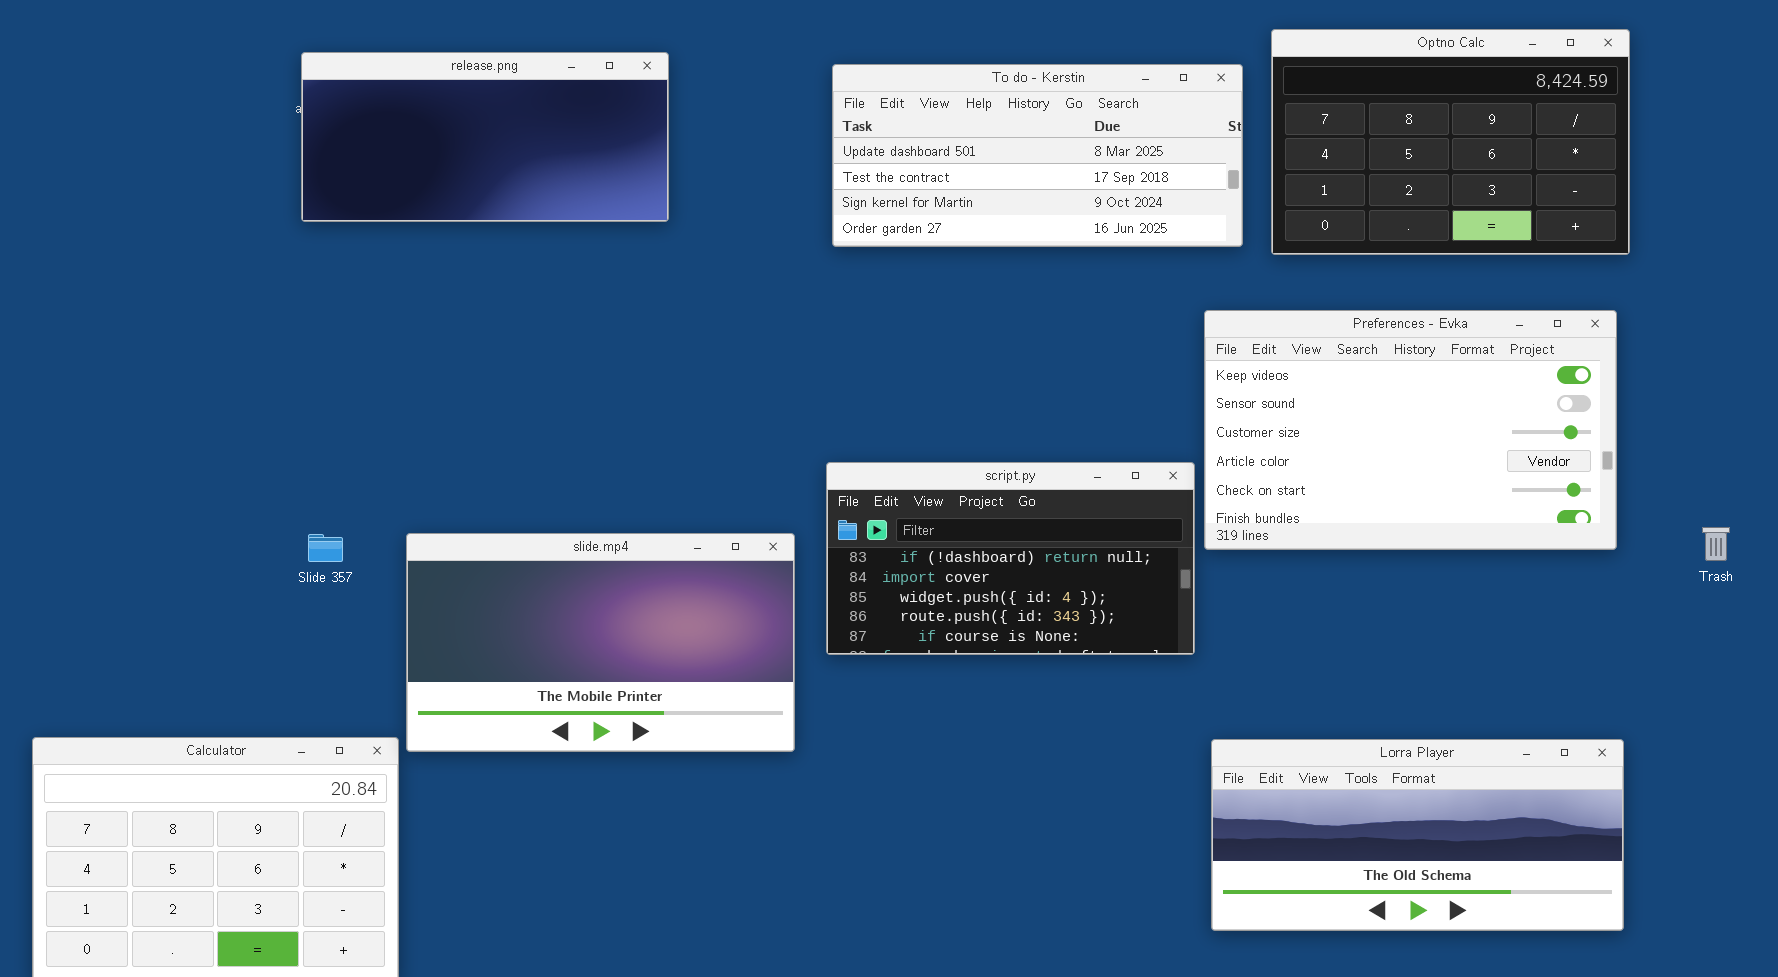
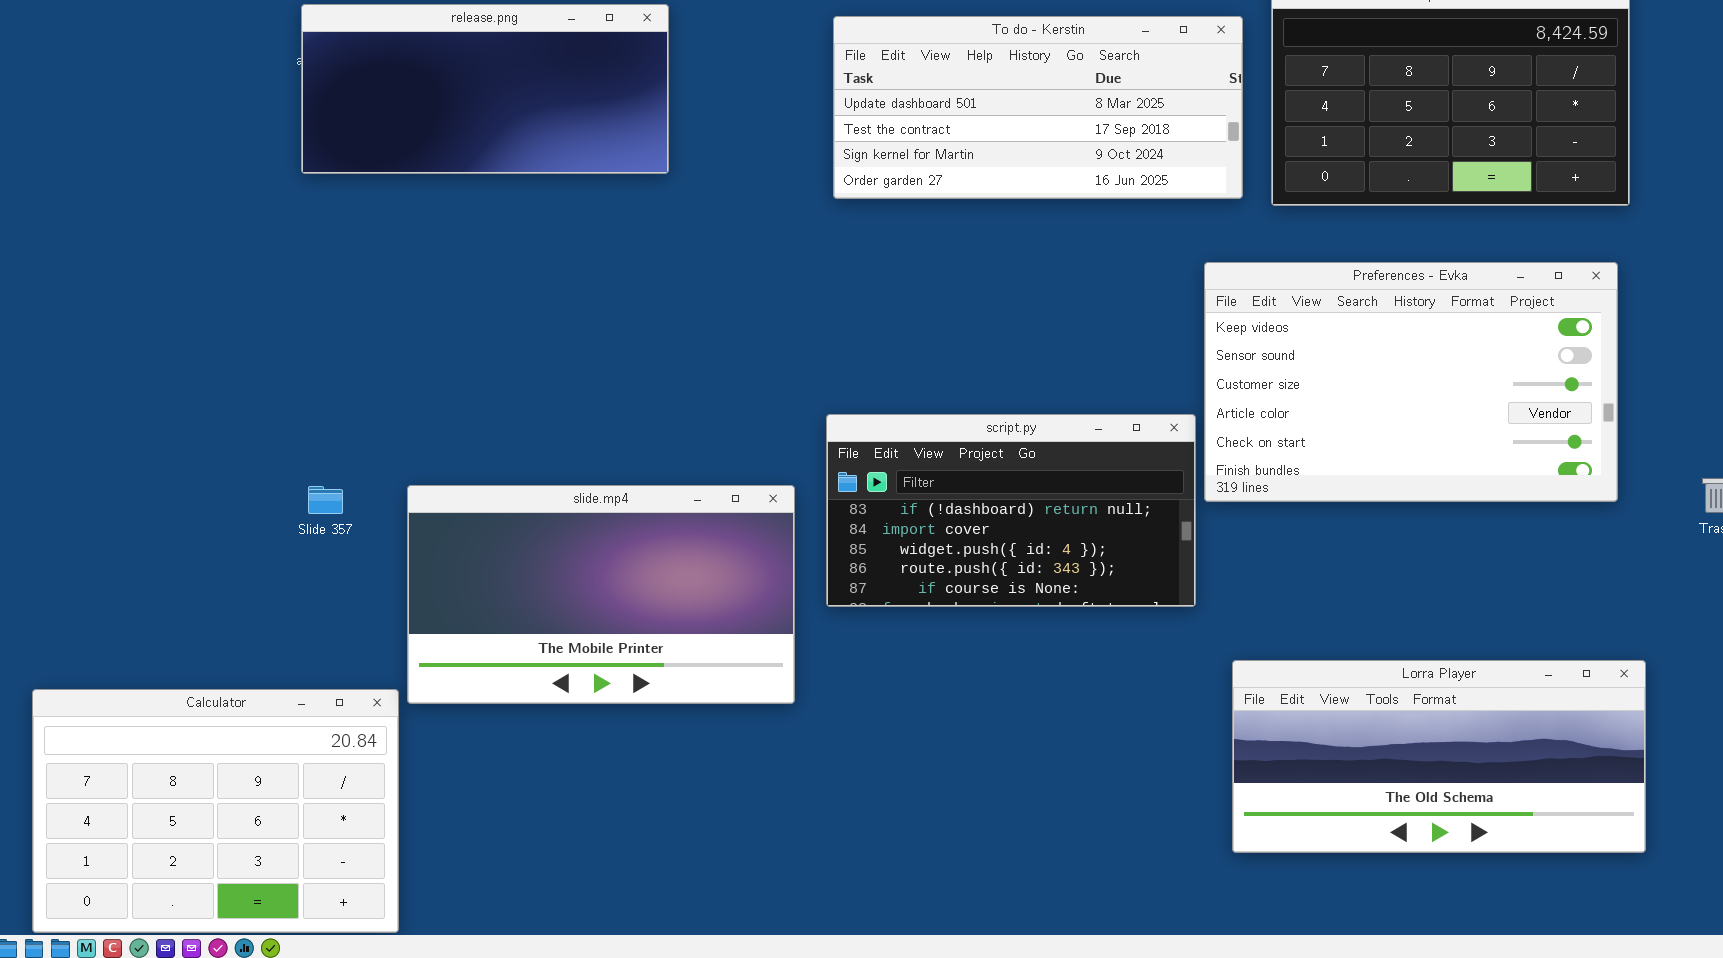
Lorra Player: [1211,739,1624,931] -> [1232,660,1646,853], moved

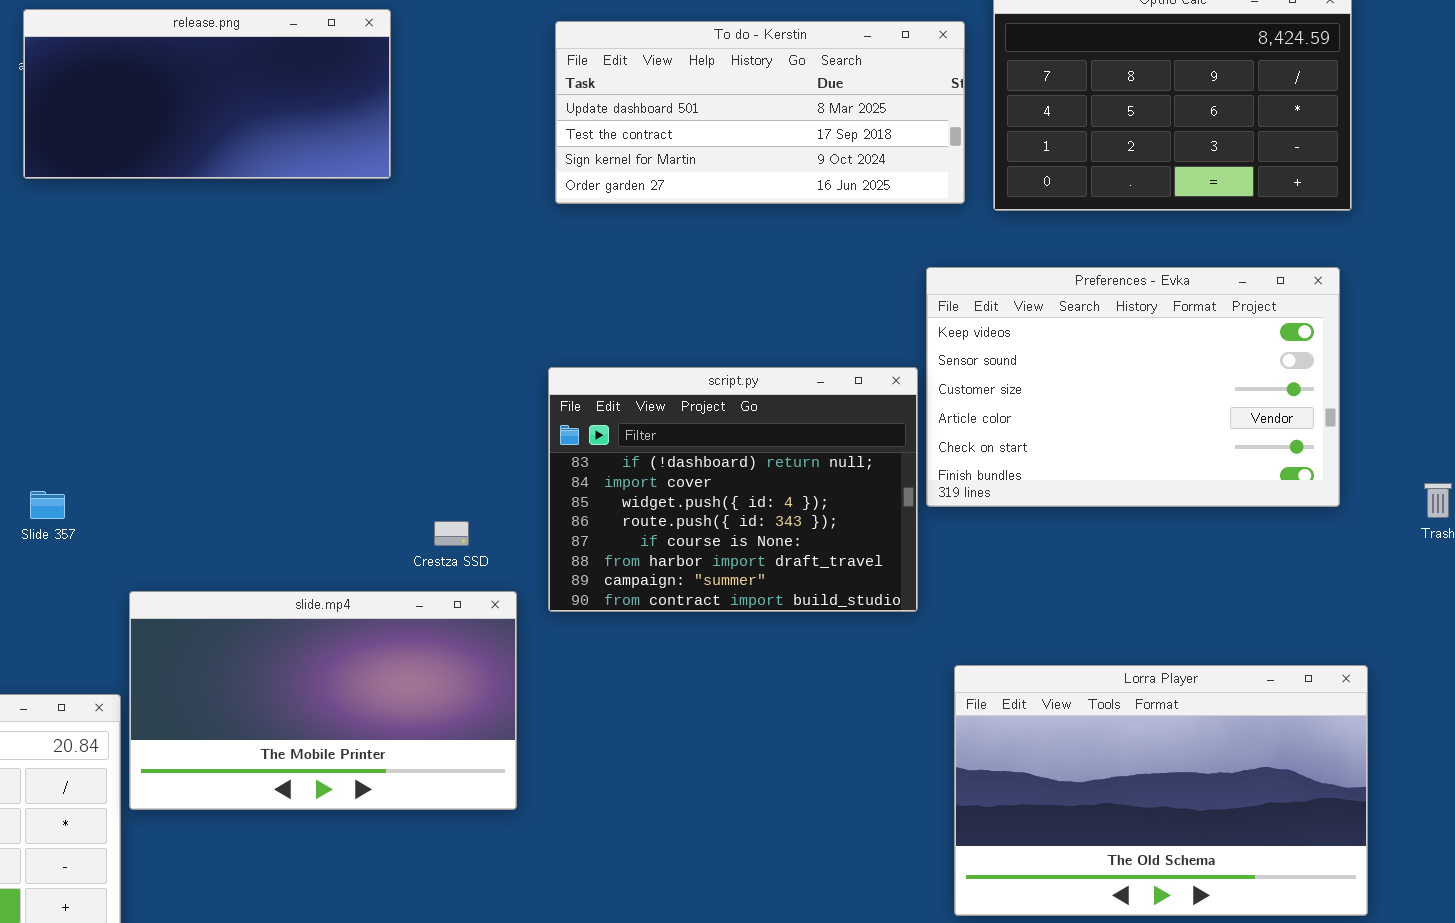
script.py: [826,414,1196,607] -> [548,367,918,612], resized
slide.mp4: [407,485,795,704] -> [129,591,517,810], moved
Lorra Player: [1232,660,1646,853] -> [954,665,1368,916], resized

